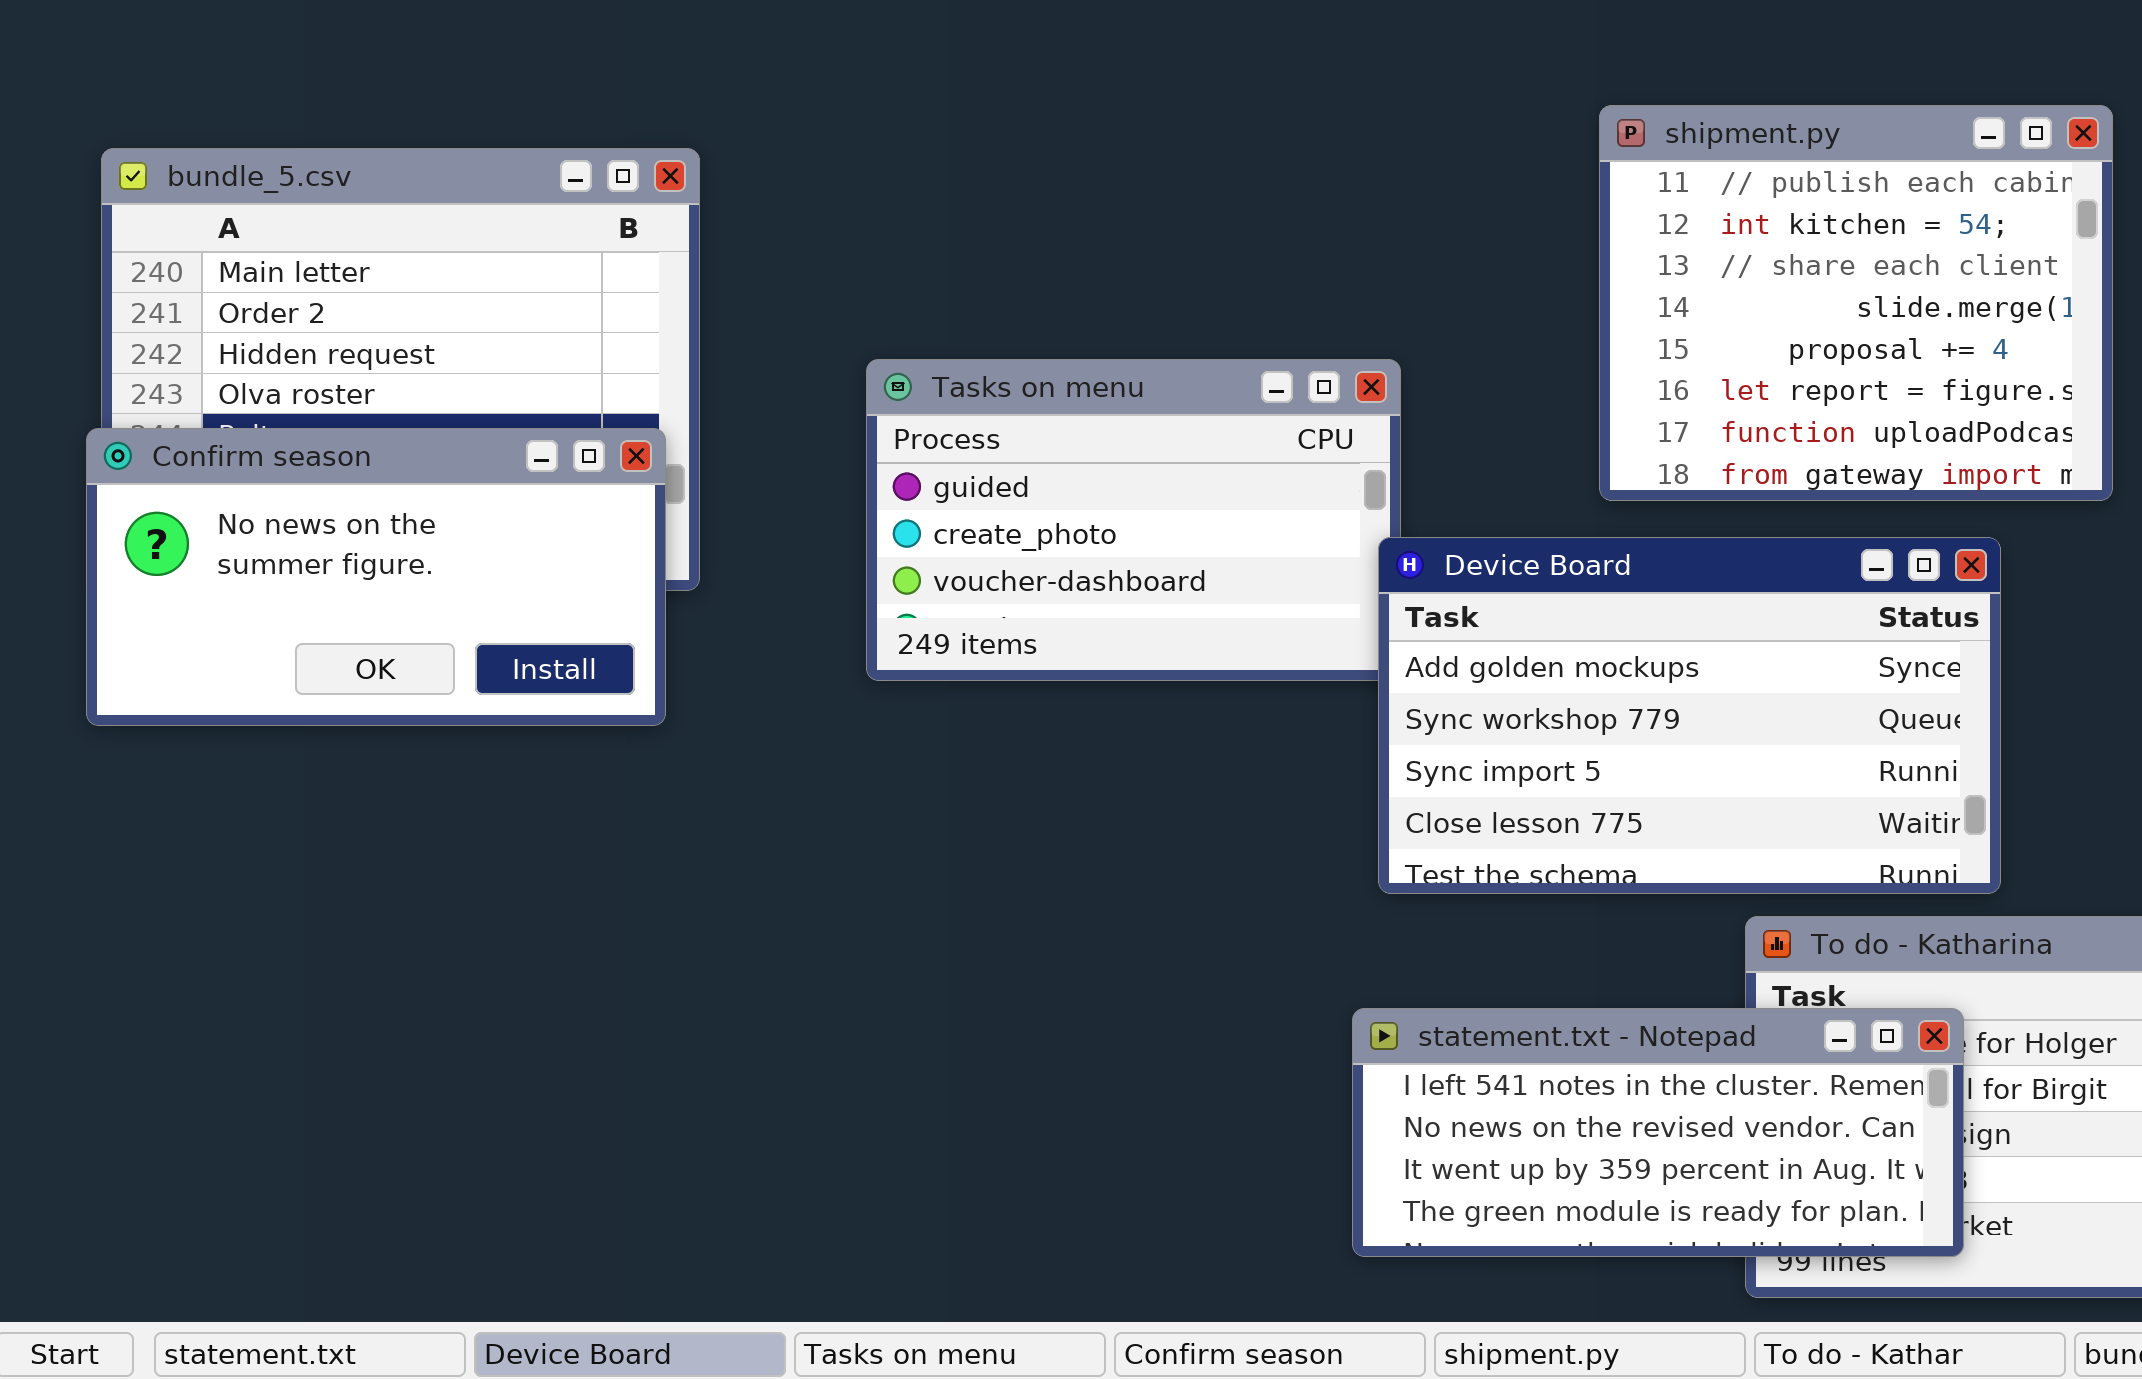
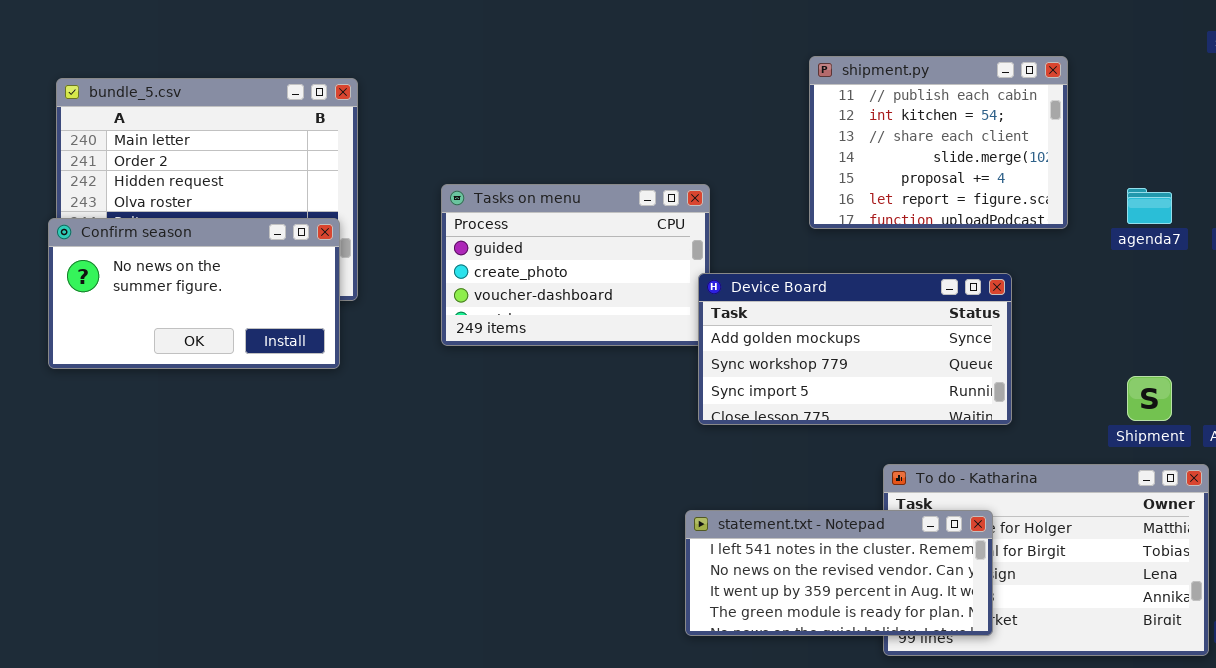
shipment.py: [1599,105,2113,501] -> [809,56,1068,229], resized
Device Board: [1378,537,2001,894] -> [698,273,1012,425], resized

